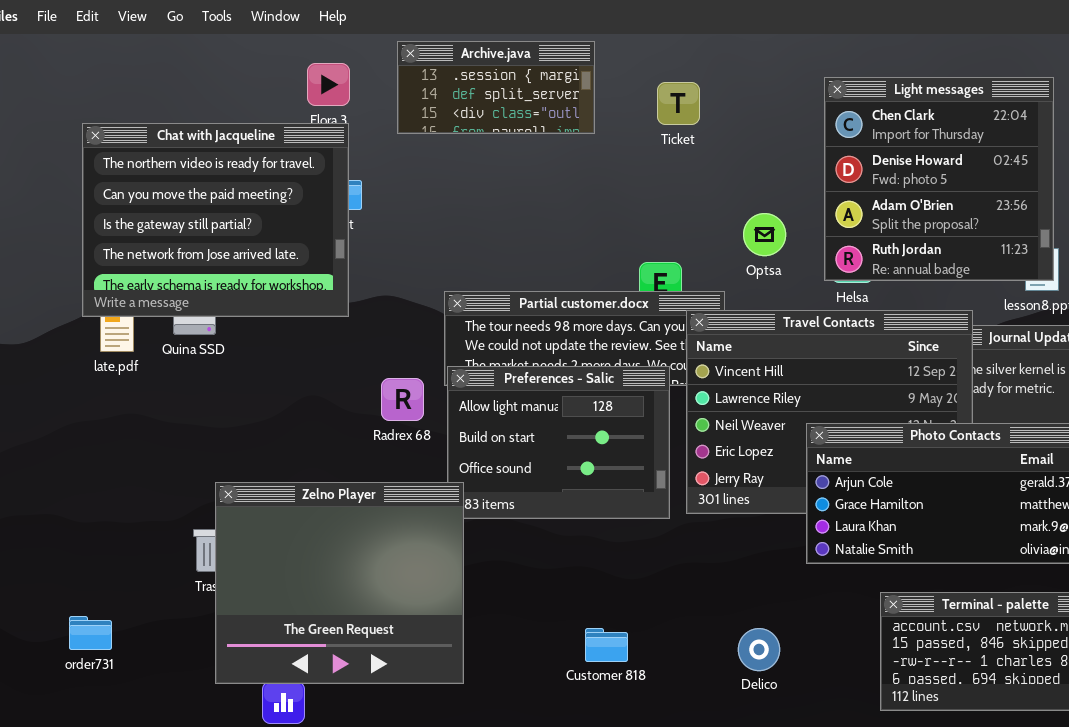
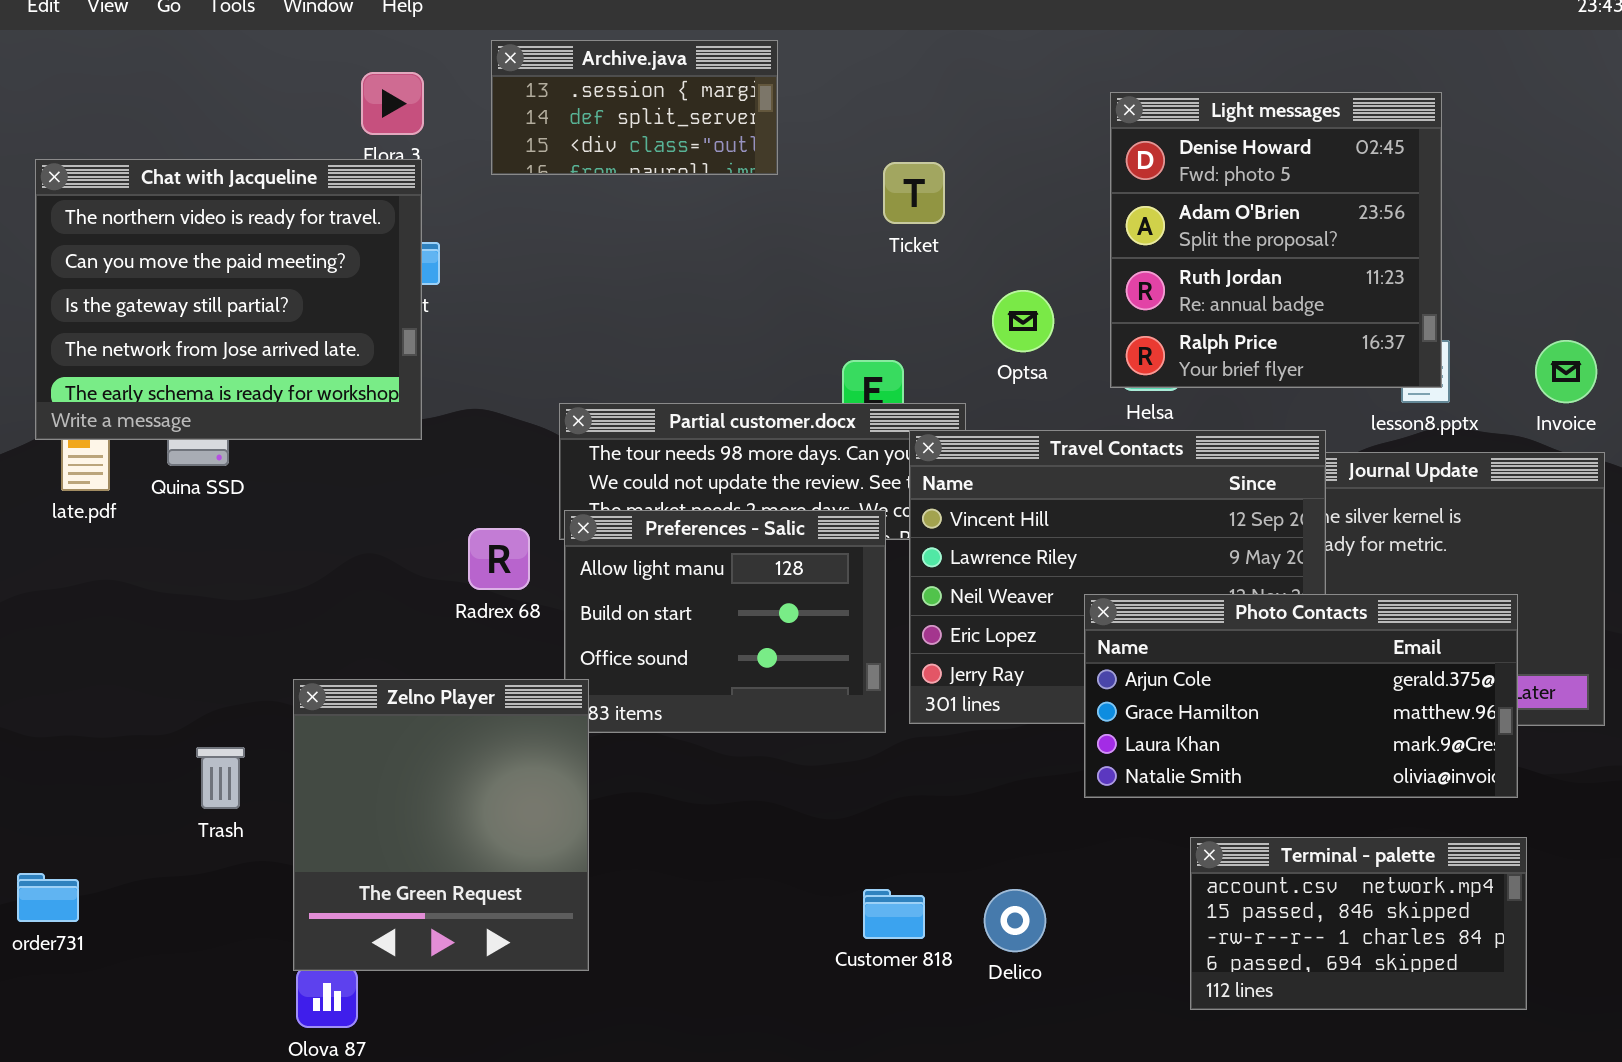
Light messages: [824,77,1054,281] -> [1110,92,1442,388], scrolled down 1 row
Ticket: [657,82,700,125] -> [883,162,945,224], moved
Zelno Player: [215,482,464,684] -> [293,679,589,971], resized
Customer 818: [585,628,628,662] -> [863,889,925,939], moved

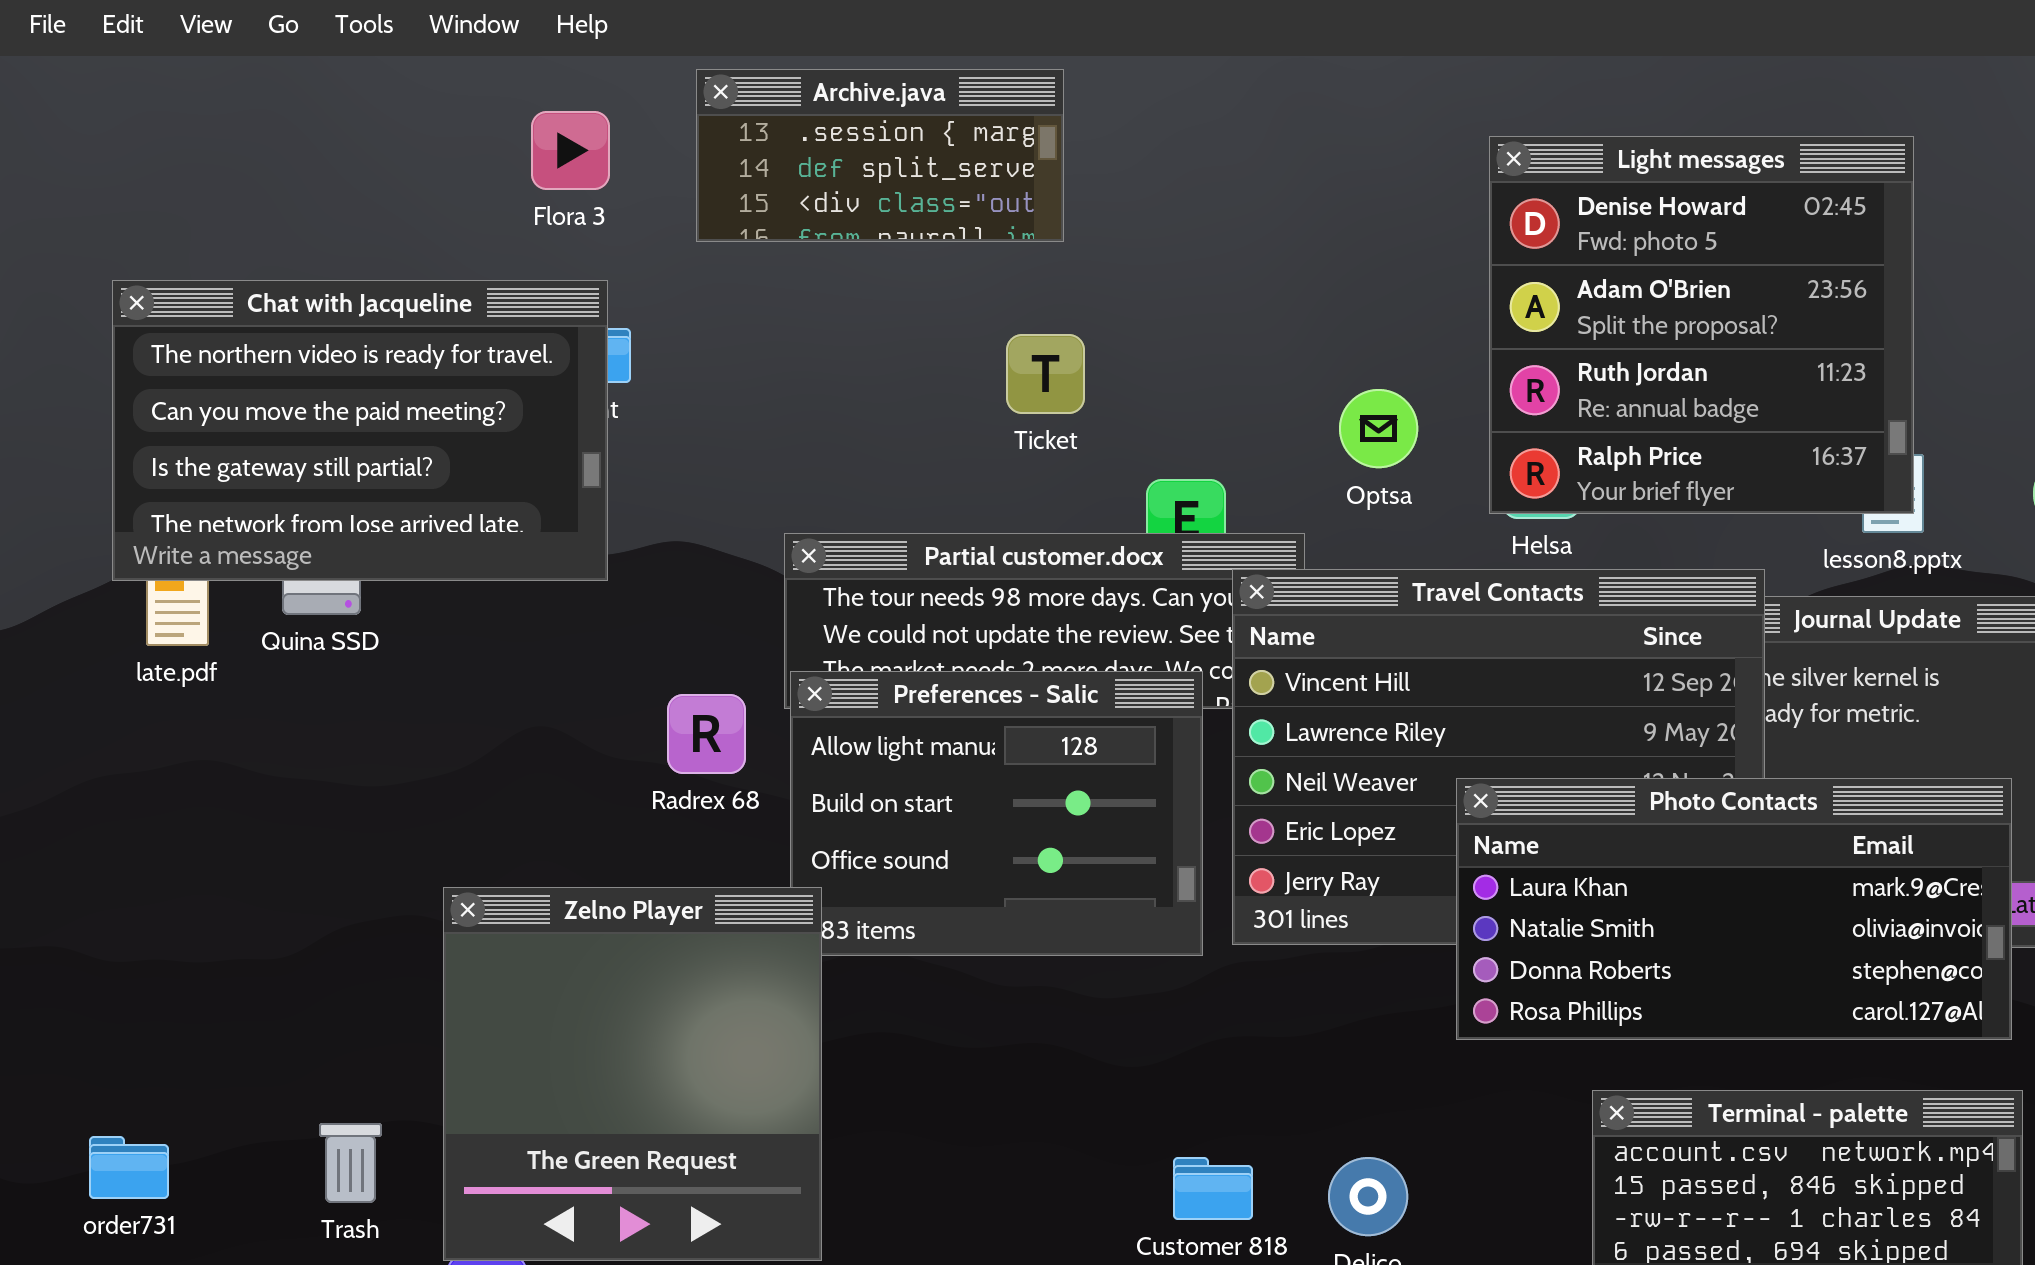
Chat with Jacqueline: [35,159,422,440] -> [112,280,608,581], resized
Ticket: [883,162,945,224] -> [1006,334,1085,414], moved
Photo Contacts: [1084,594,1518,798] -> [1456,778,2012,1040], scrolled down 2 rows
Trash: [196,747,245,809] -> [319,1123,382,1203], moved

